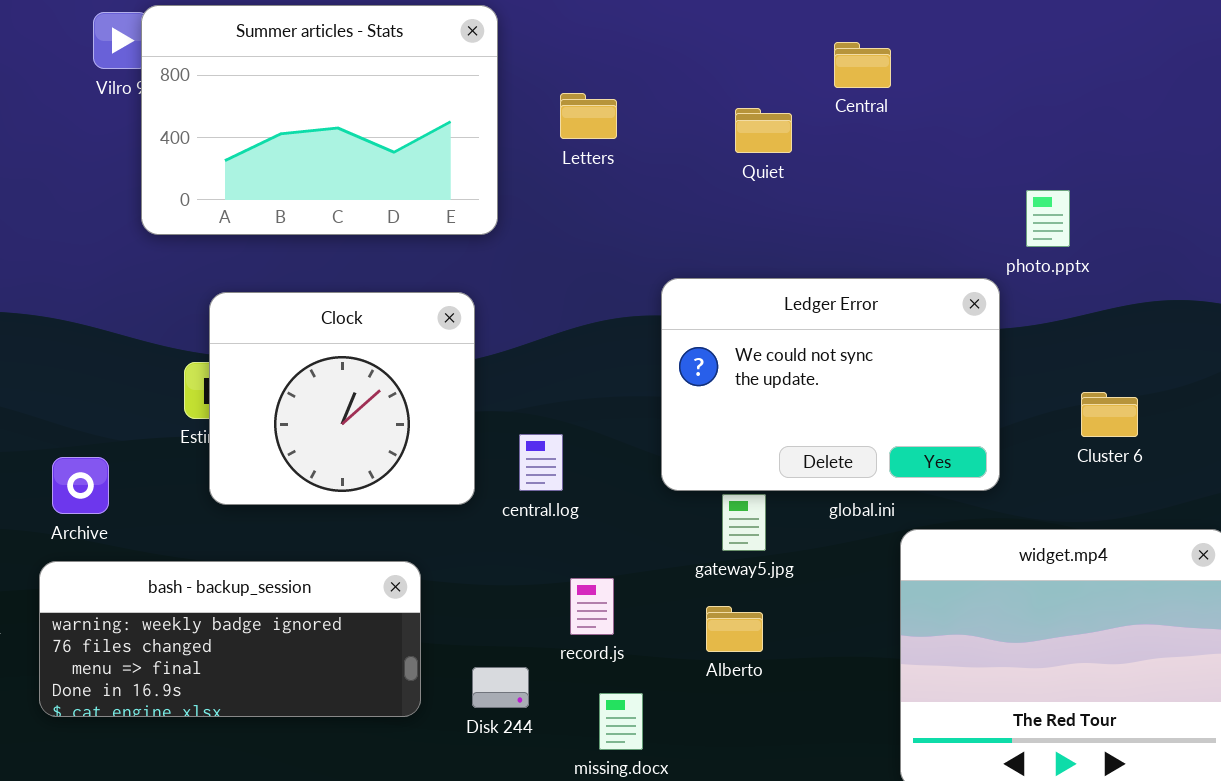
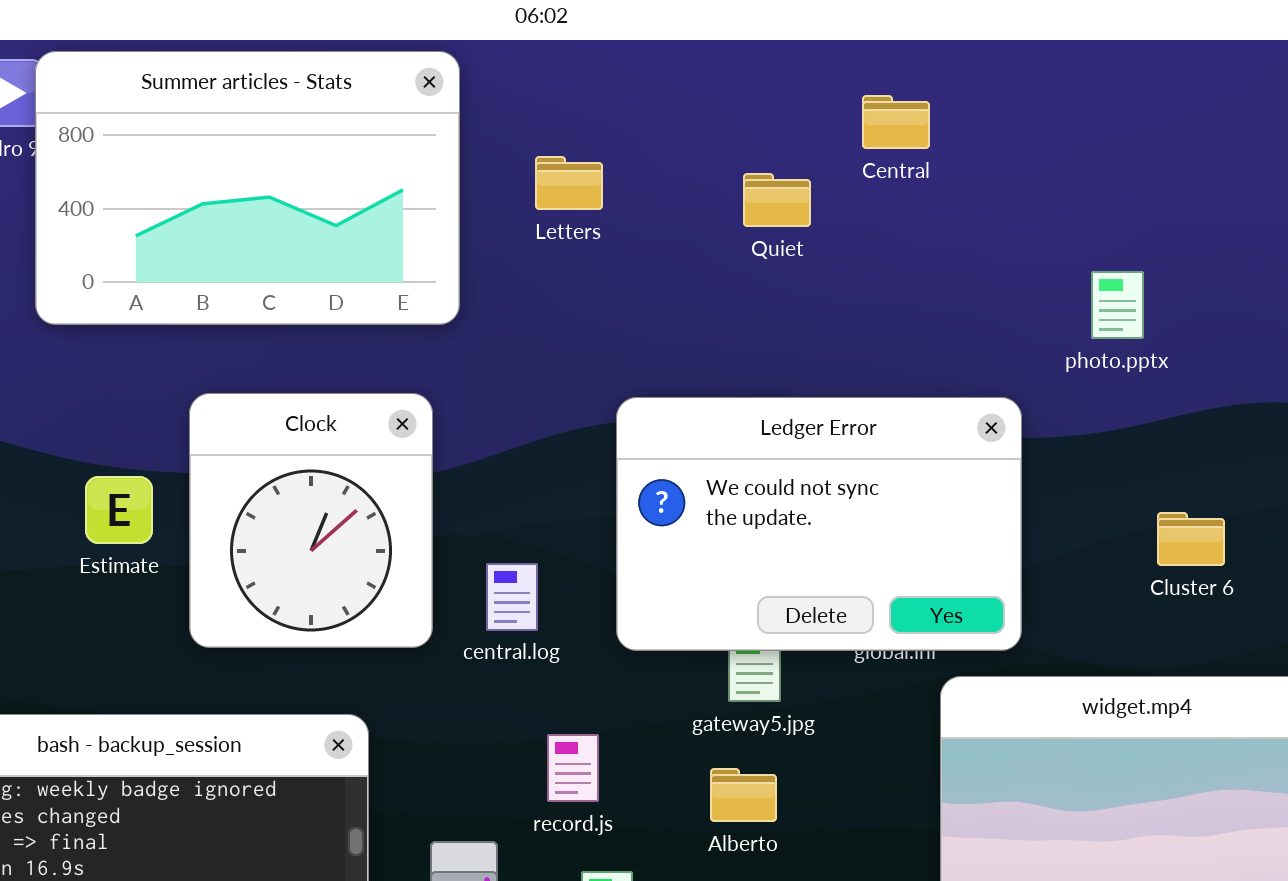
Ledger Error: [661,278,1000,491] -> [616,397,1022,651], moved
Clock: [209,292,475,505] -> [189,393,433,648], resized

